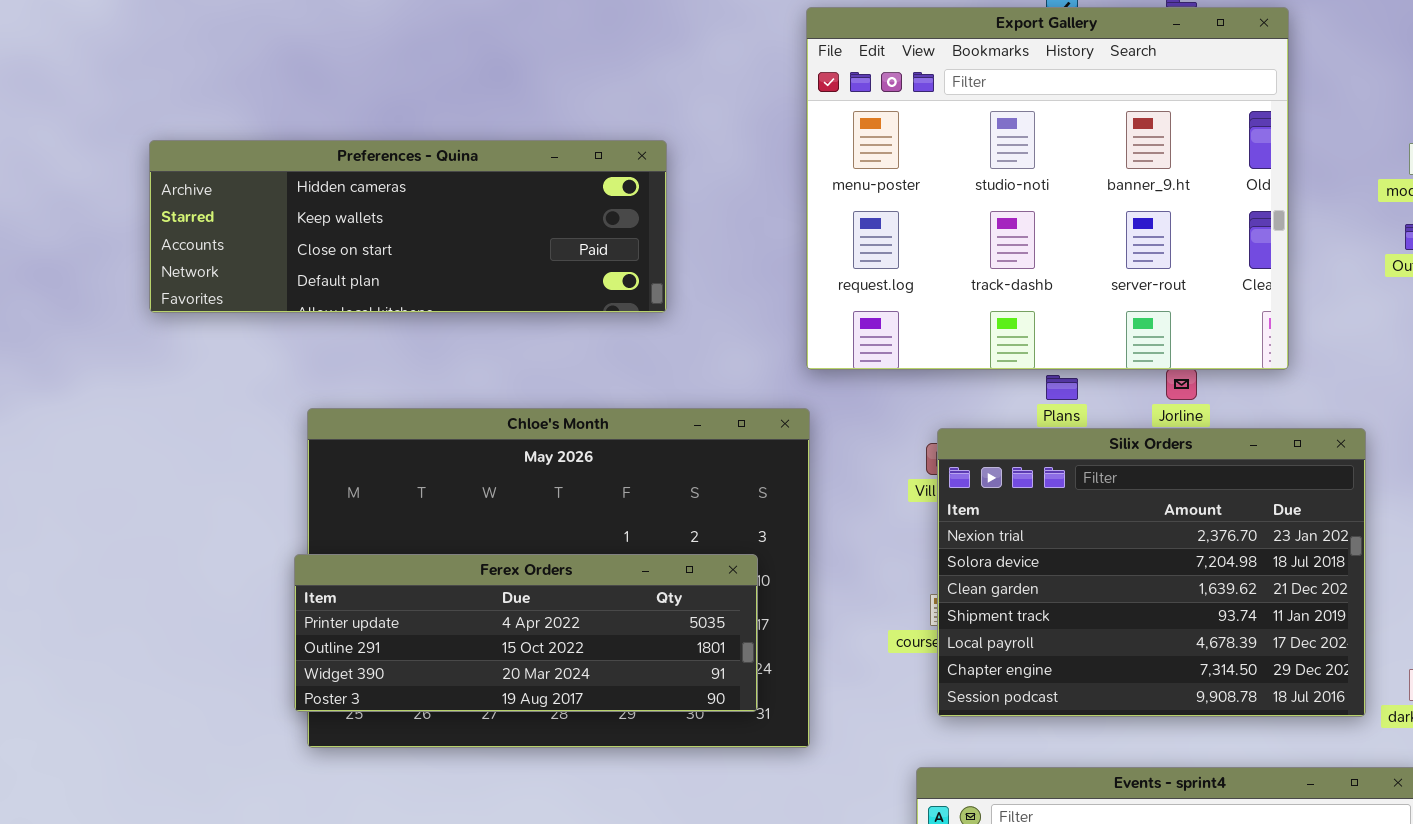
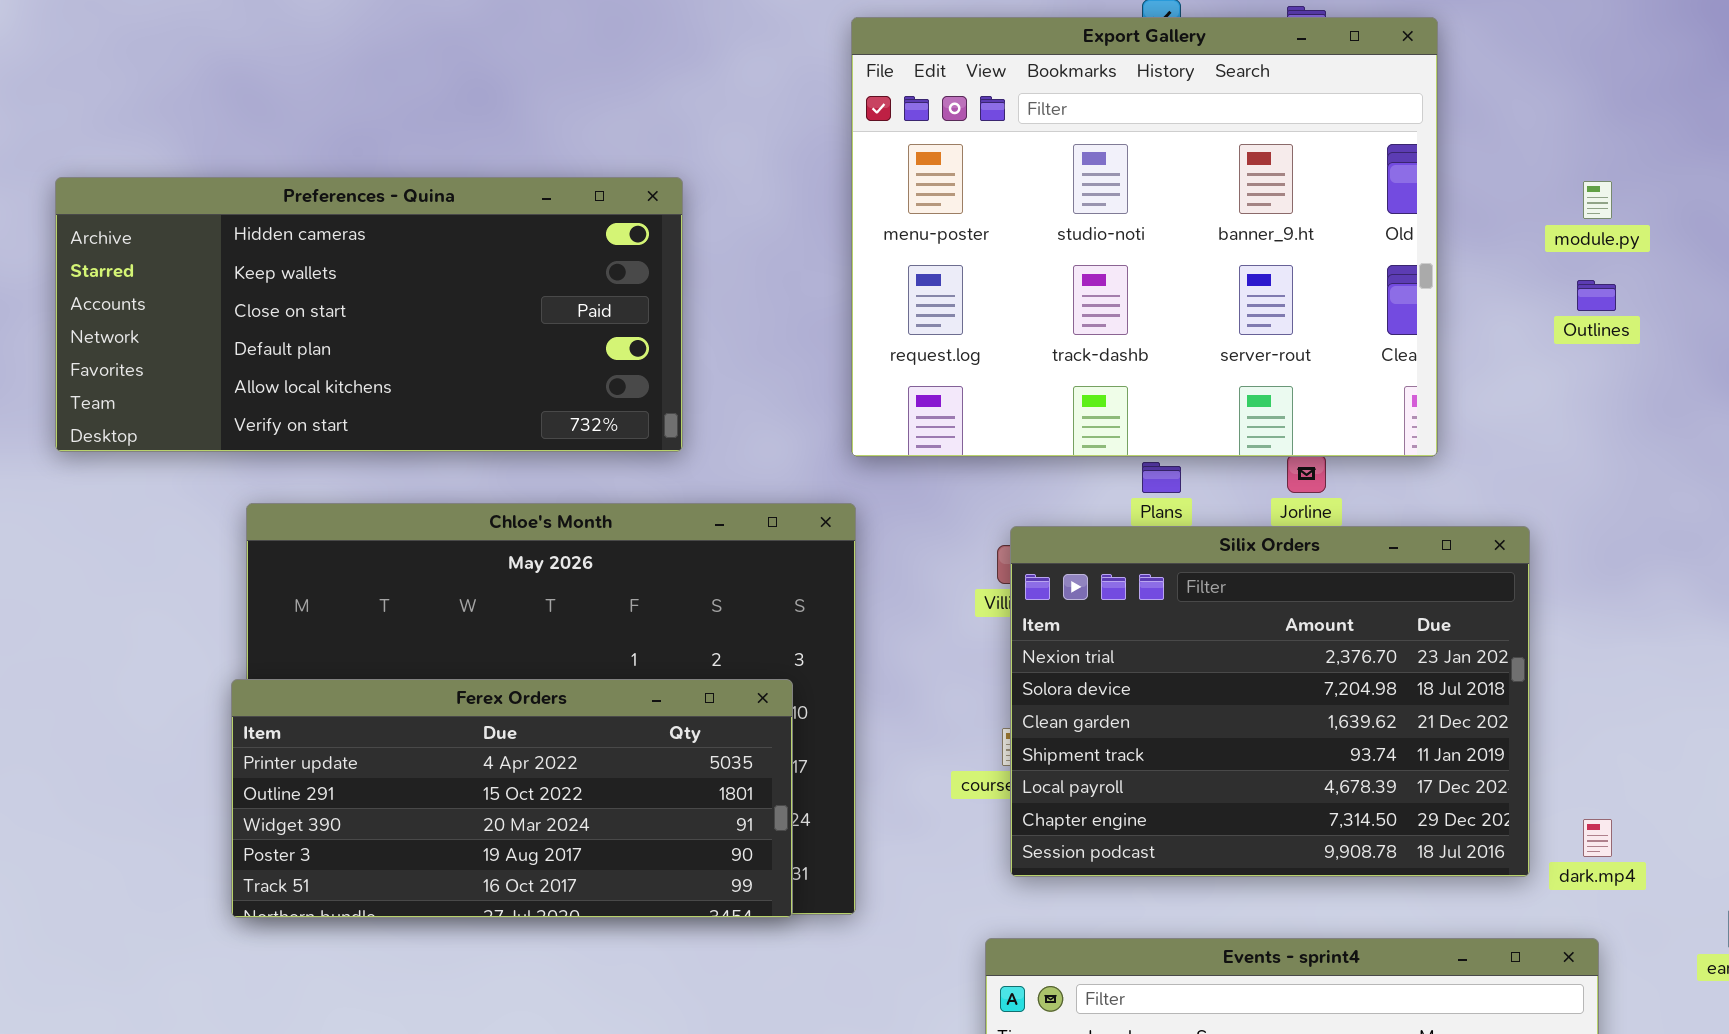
Preferences - Quina: [149,140,667,313] -> [55,177,683,452], resized
Ferex Orders: [294,554,758,712] -> [231,679,793,918], resized

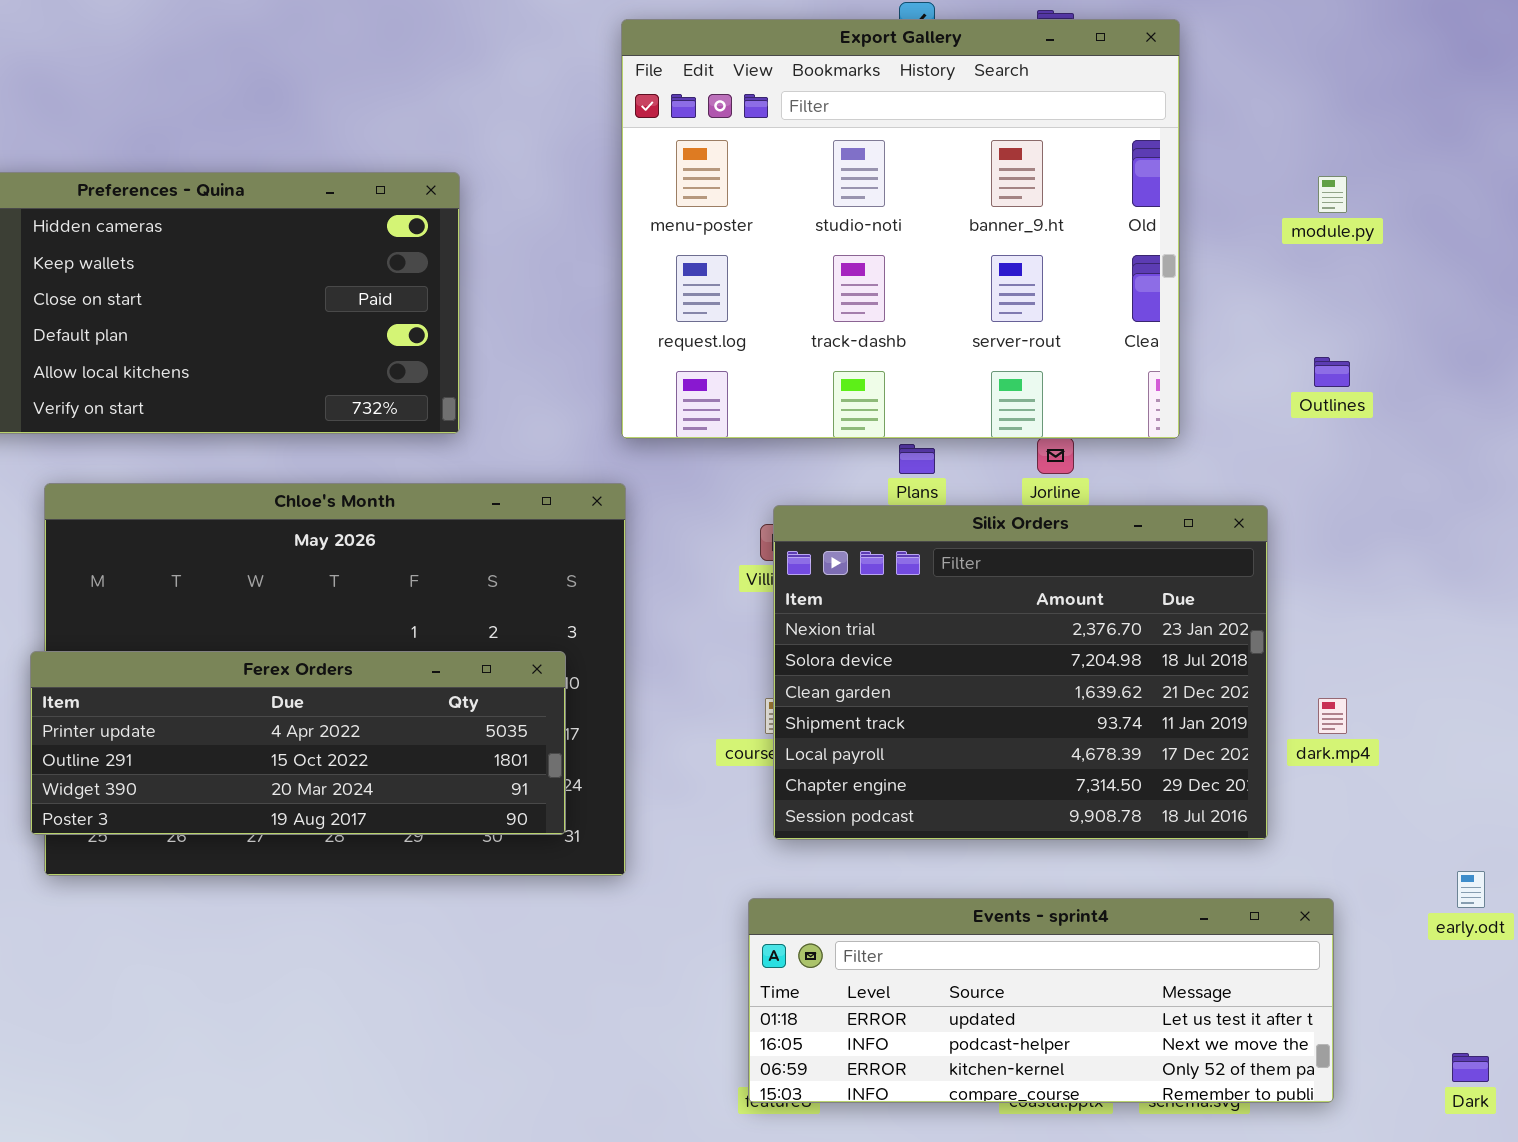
Outlines: [1577,280,1616,311] -> [1314,357,1350,387], moved
Ferex Orders: [231,679,793,918] -> [30,651,566,835], resized
dark.mp4: [1583,819,1612,857] -> [1318,698,1347,734], moved

